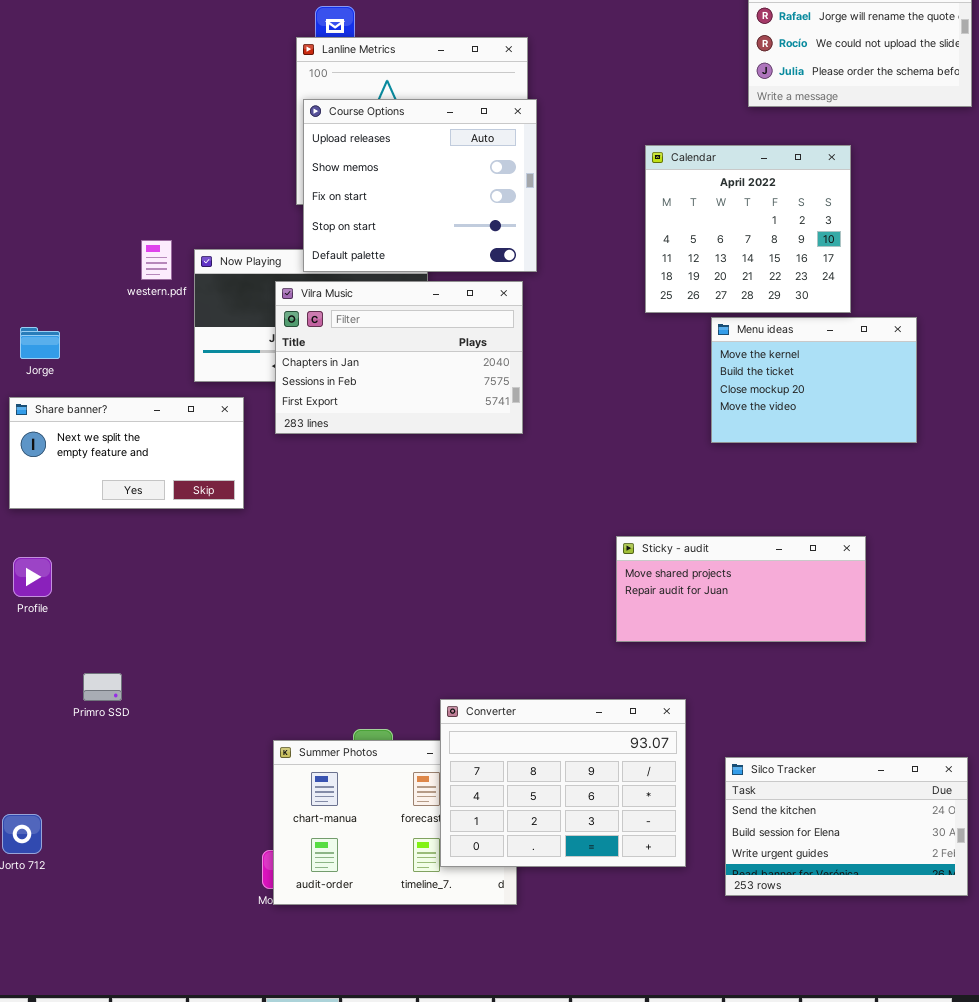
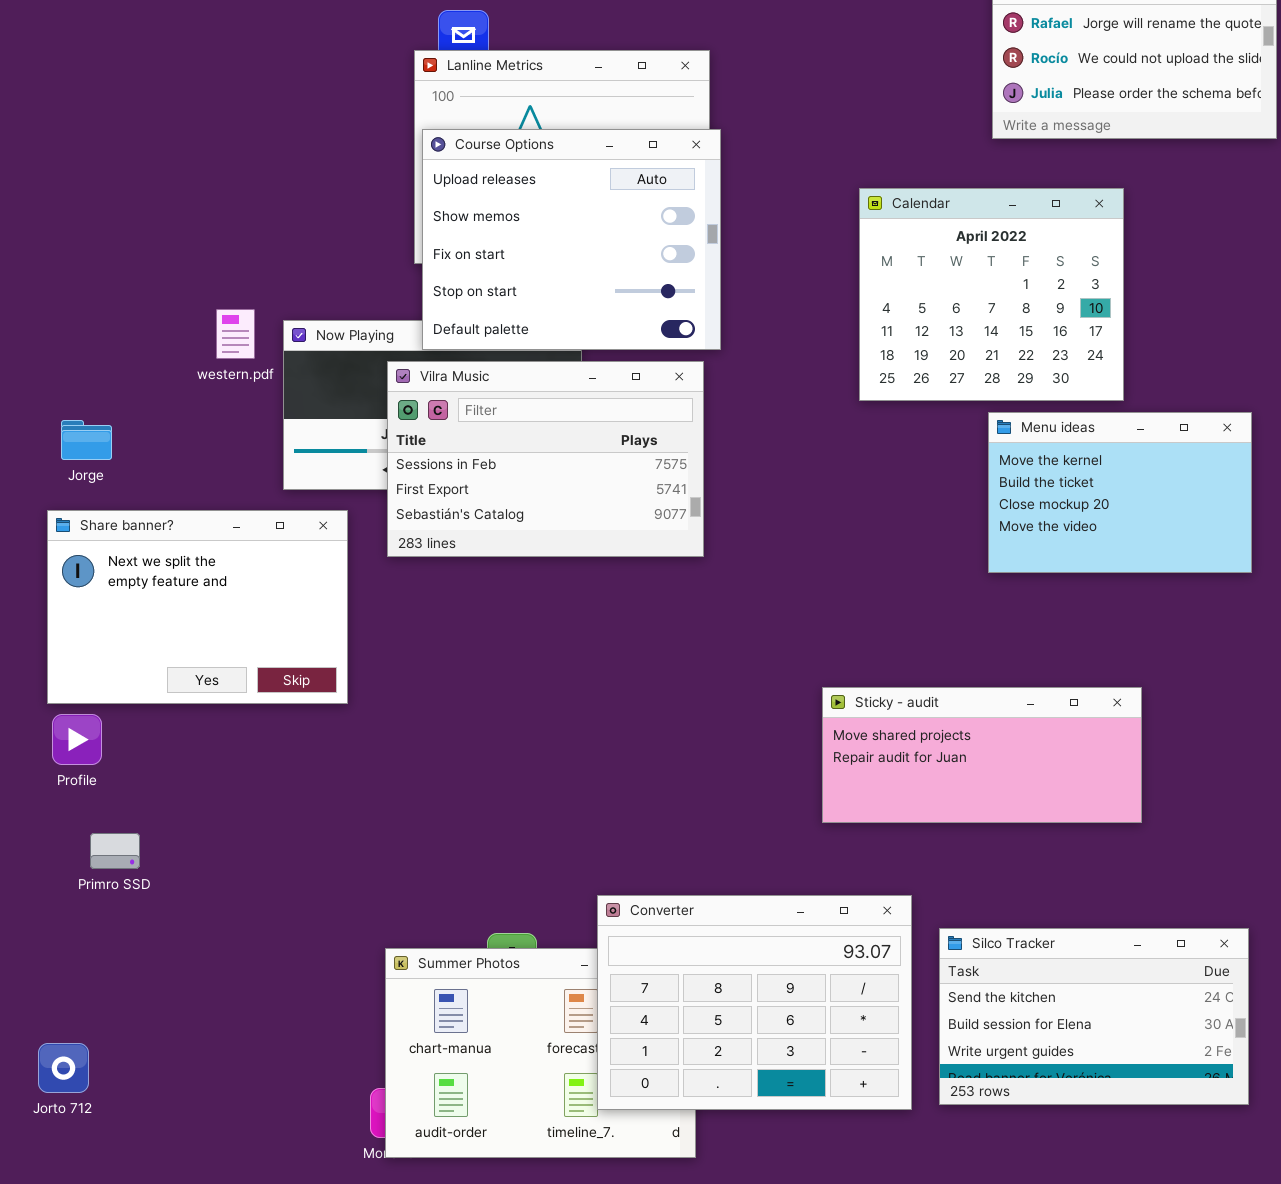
Vilra Music: [275,281,523,434] -> [387,361,704,557], scrolled down 1 row
Menu ideas: [711,317,917,443] -> [988,412,1252,573], moved
Share banner?: [9,397,244,509] -> [47,510,348,704], resized
Primro SSD: [83,673,122,701] -> [90,833,140,869], moved
Silco Tracker: [725,757,968,896] -> [939,928,1249,1105], moved

